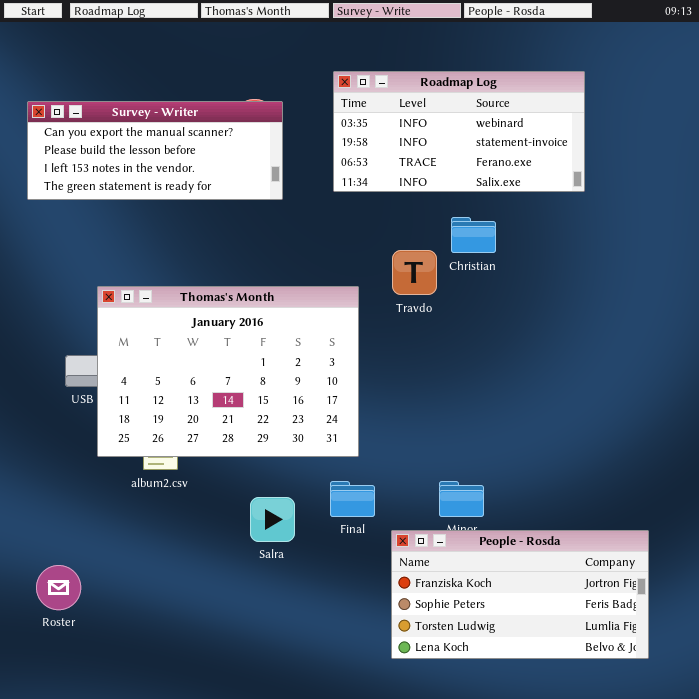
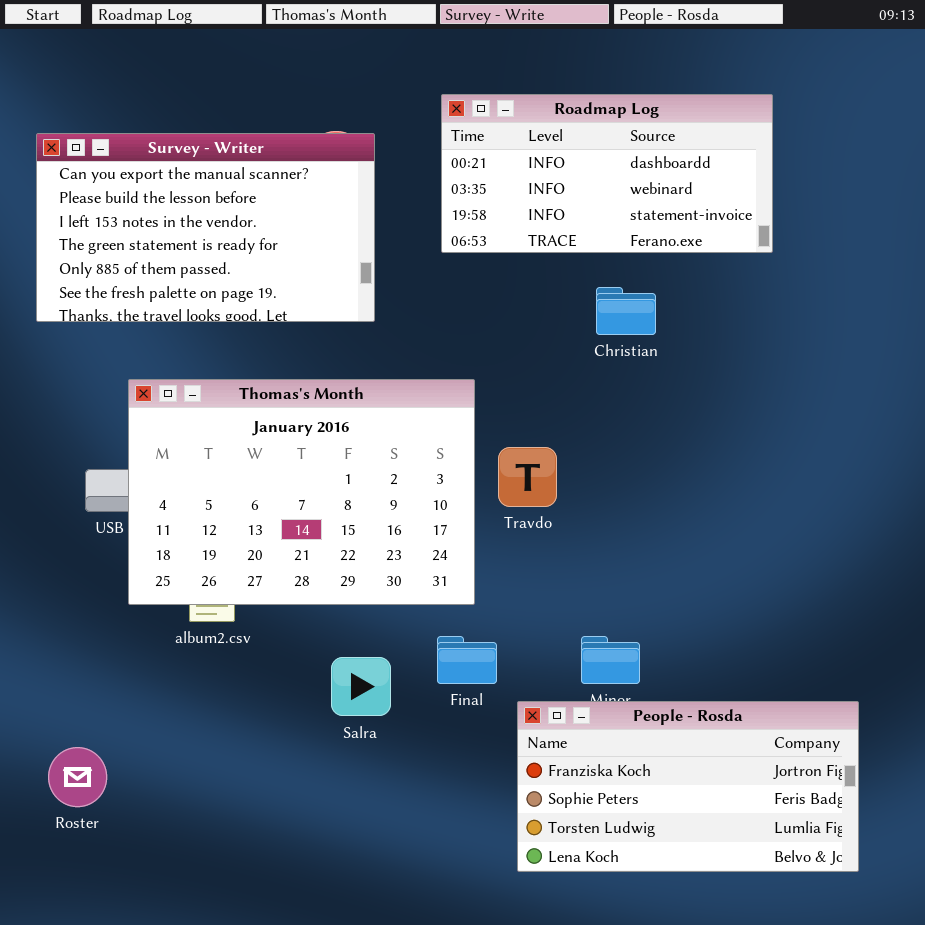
Roadmap Log: [333,71,585,192] -> [441,94,773,253], scrolled up 1 row
Survey - Writer: [27,101,283,200] -> [36,133,375,322], resized
Travdo: [392,250,437,295] -> [498,447,557,507], moved

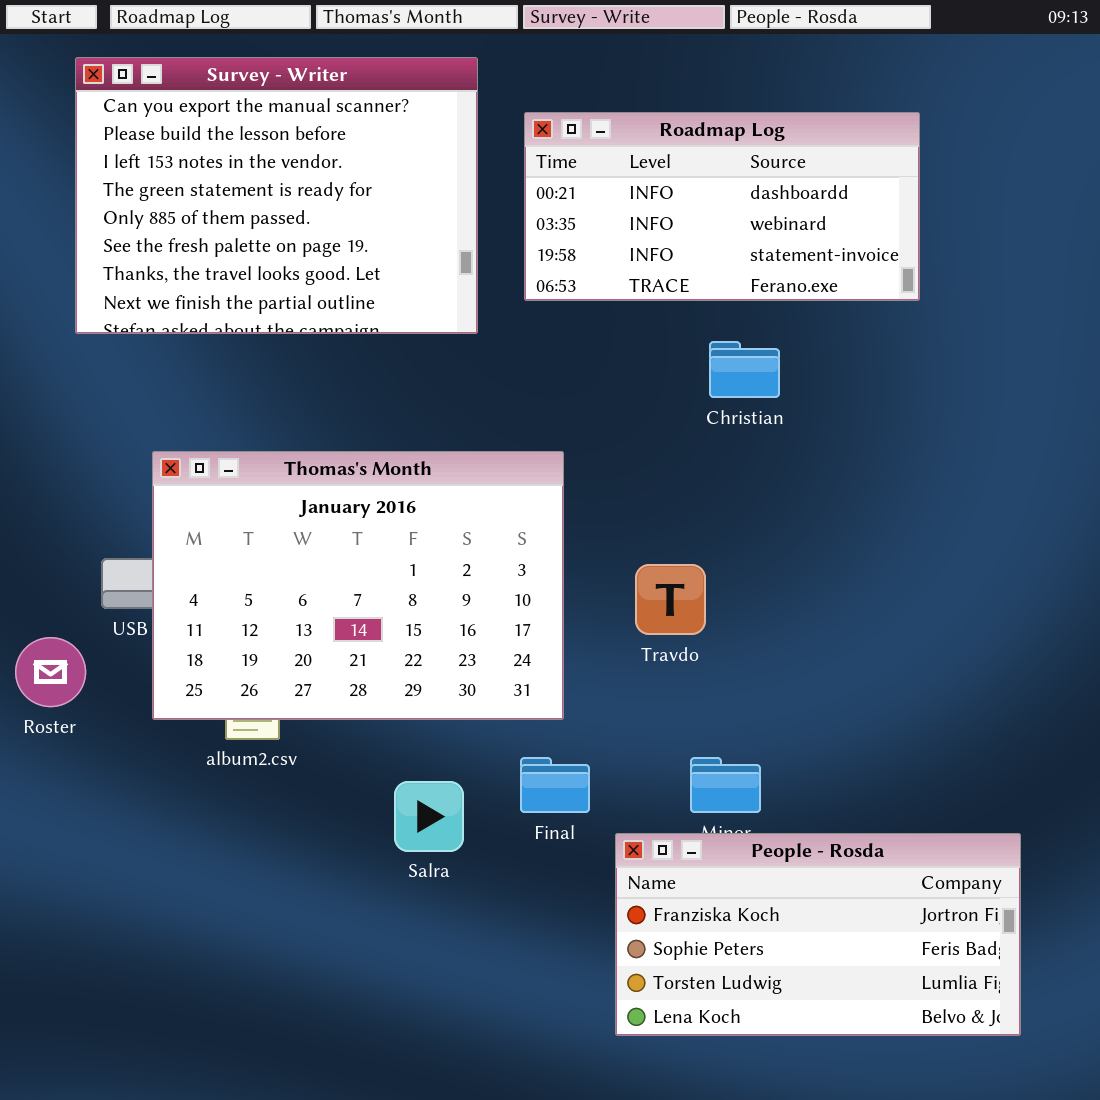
Survey - Writer: [36,133,375,322] -> [75,57,478,334], moved, resized
Travdo: [498,447,557,507] -> [635,564,706,635], moved
Roster: [48,747,107,807] -> [15,637,86,707], moved

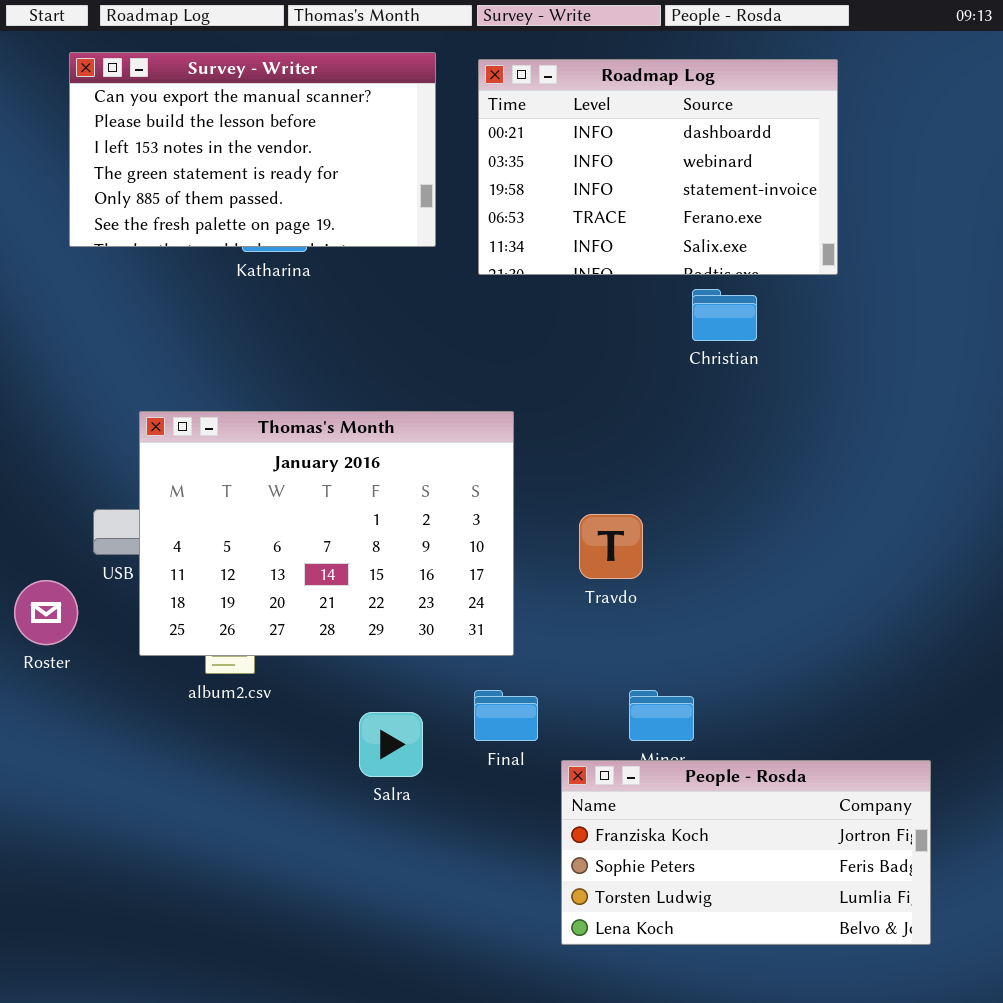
Survey - Writer: [75,57,478,334] -> [69,52,436,247], resized
Roadmap Log: [524,112,920,301] -> [478,59,838,275], resized
Christian: [709,341,780,398] -> [692,289,757,341], moved

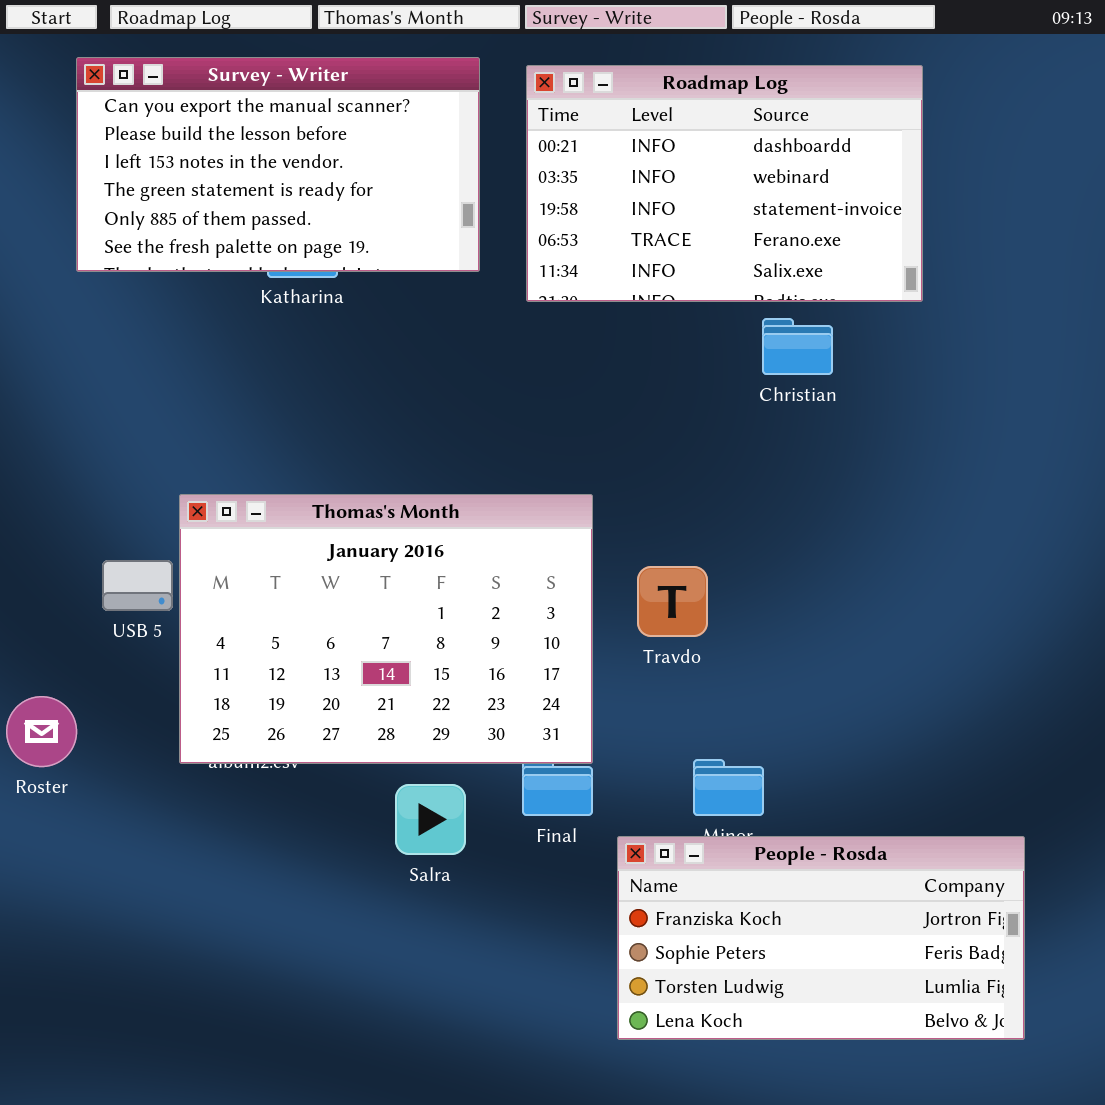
Thomas's Month: [139,411,514,656] -> [179,494,593,764], moved
Roster: [14,580,78,645] -> [6,696,77,767], moved

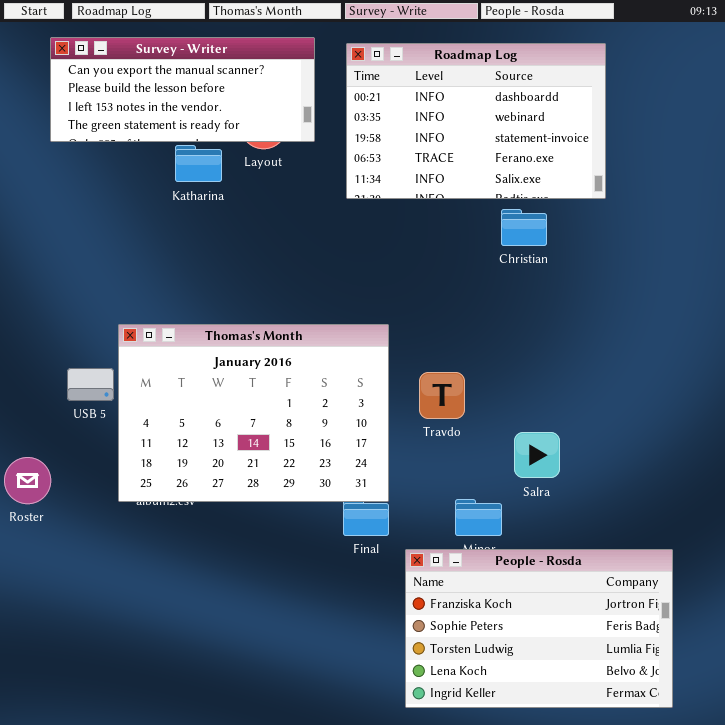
Survey - Writer: [76,57,480,272] -> [50,37,315,142], resized
Salra: [395,784,466,855] -> [514,432,560,478], moved
People - Rosda: [617,836,1025,1040] -> [405,549,673,708], resized

